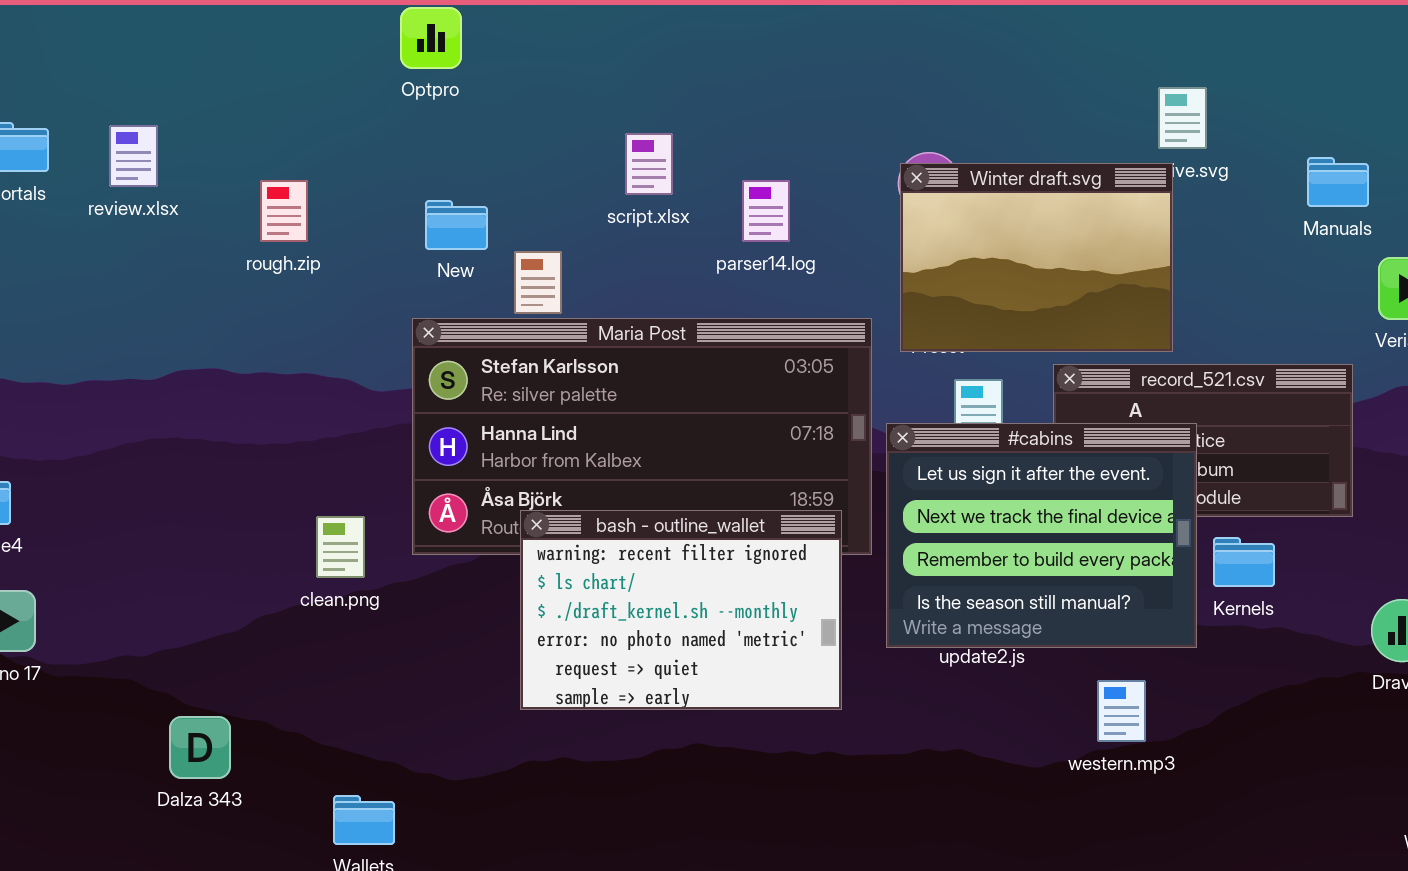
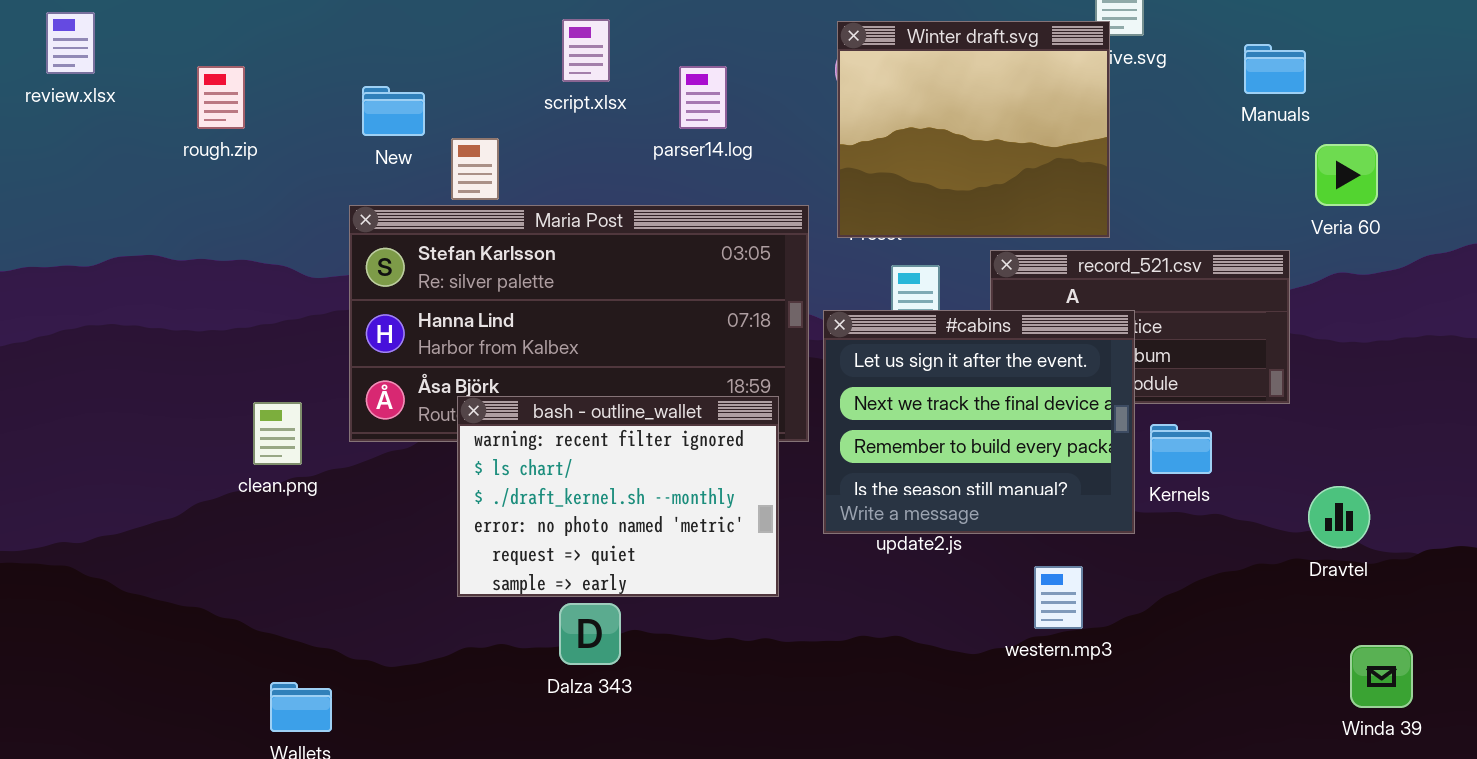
Winter draft.svg: [900,163,1173,352] -> [837,21,1110,238], resized
Dalza 343: [169,716,231,779] -> [559,603,621,665], moved

